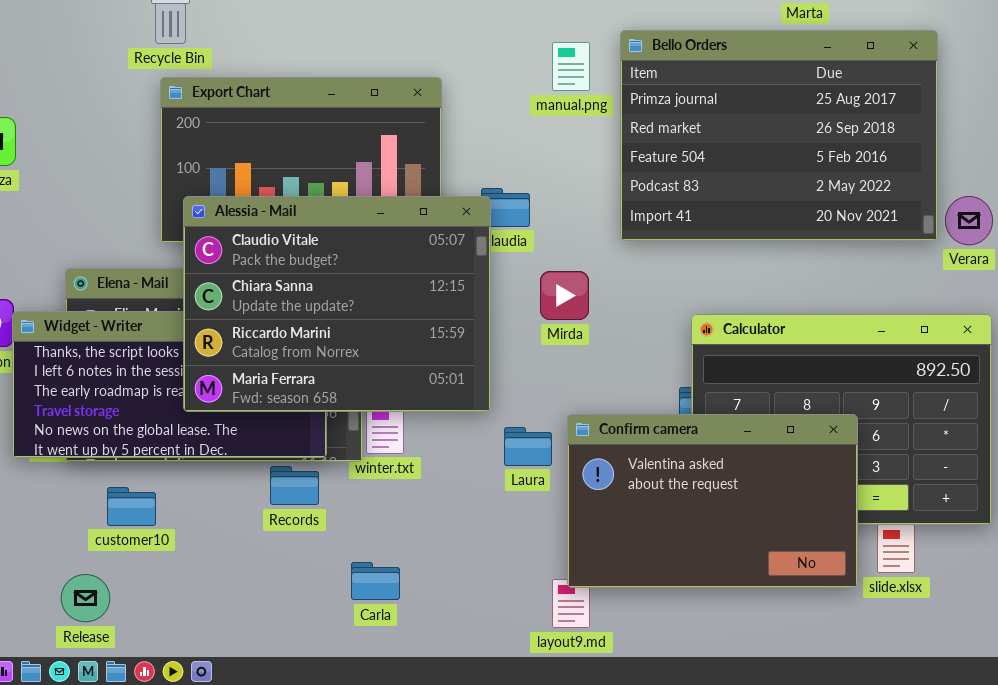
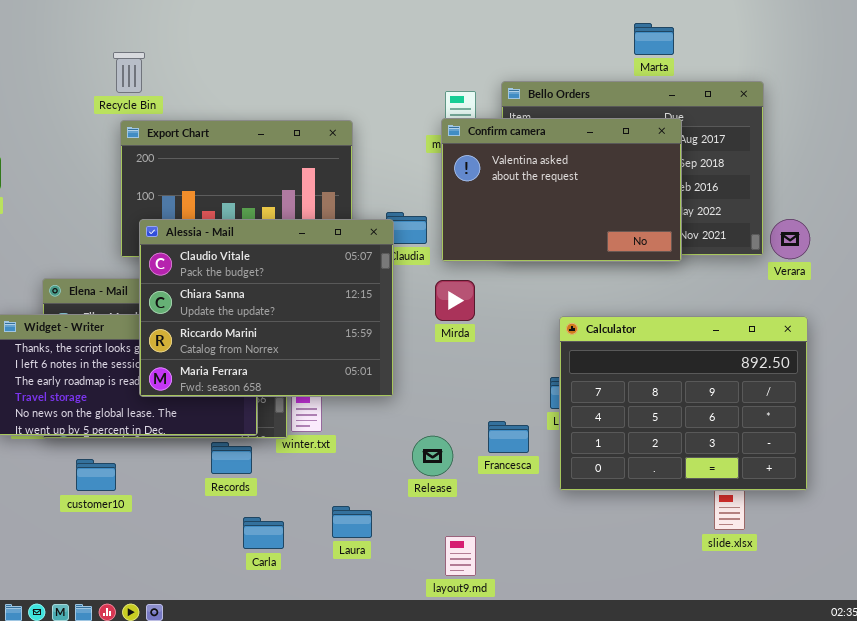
Confirm camera: [567,414,858,588] -> [441,118,682,262], moved
Laura: [504,427,552,466] -> [332,506,372,538], moved
Carla: [351,562,400,600] -> [243,517,284,549], moved
Release: [61,574,110,622] -> [412,436,453,476], moved

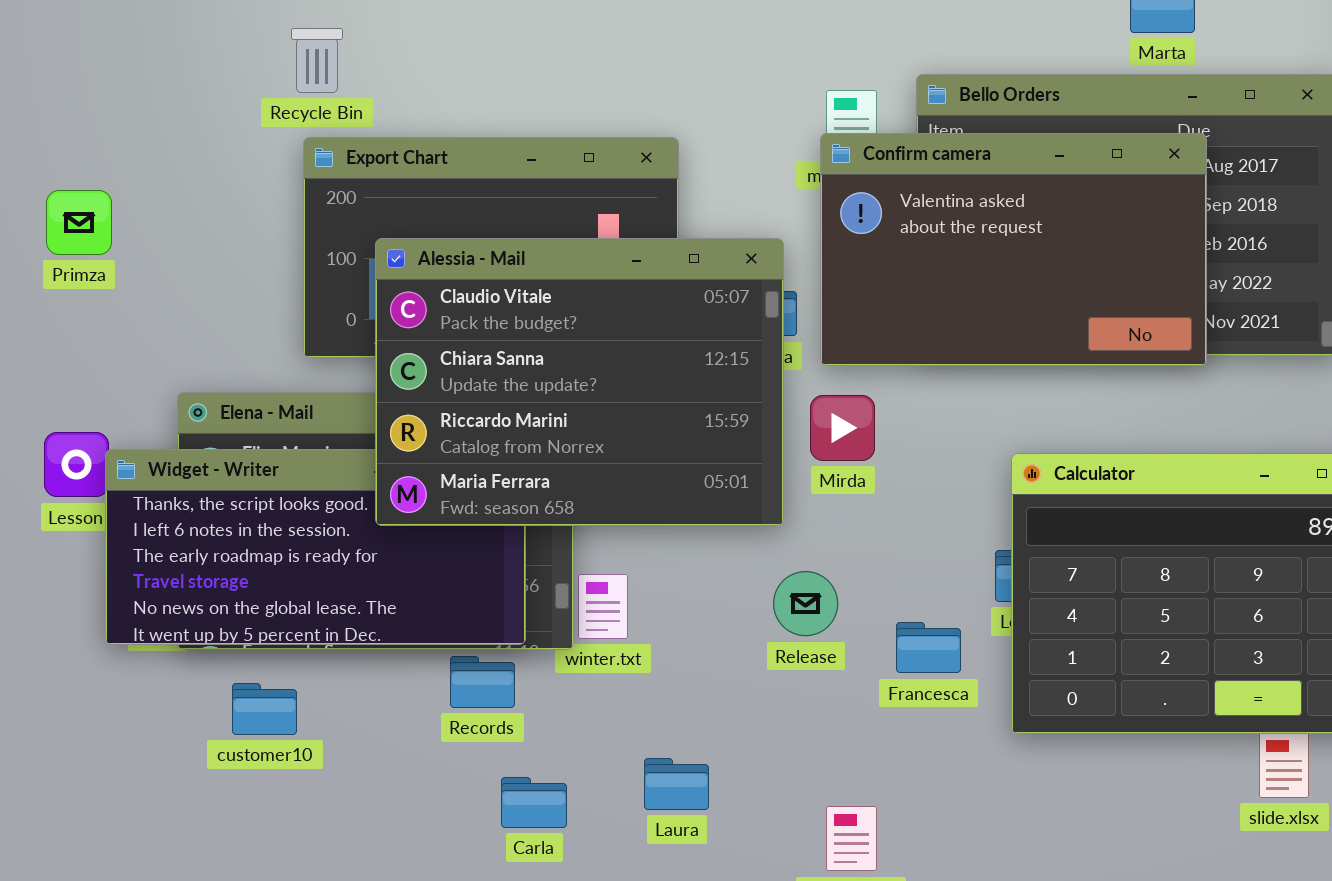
Alessia - Mail: [139,219,394,397] -> [375,238,784,526], moved
Release: [412,436,453,476] -> [773,571,838,636], moved

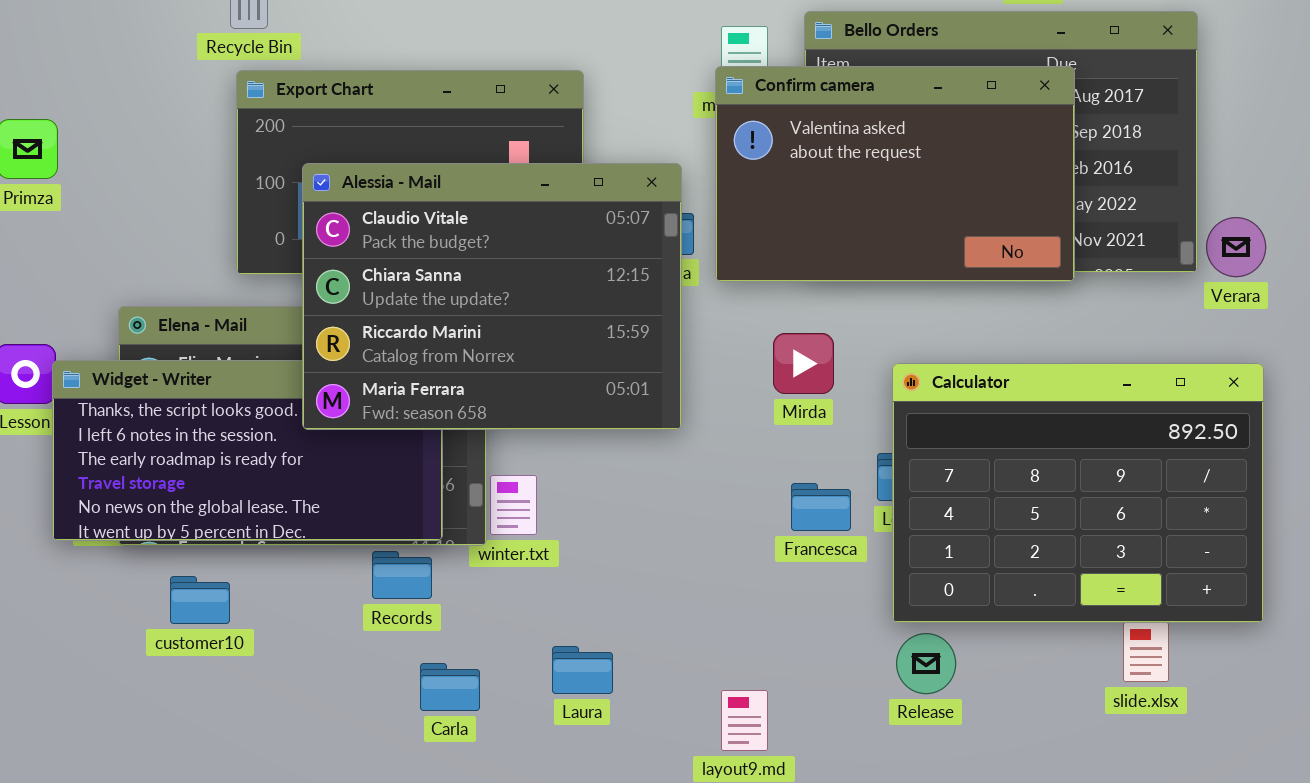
Mirda: [810,395,875,461] -> [773,333,834,394], moved
Release: [773,571,838,636] -> [896,633,956,694], moved
Francesca: [896,622,961,673] -> [791,483,851,531], moved

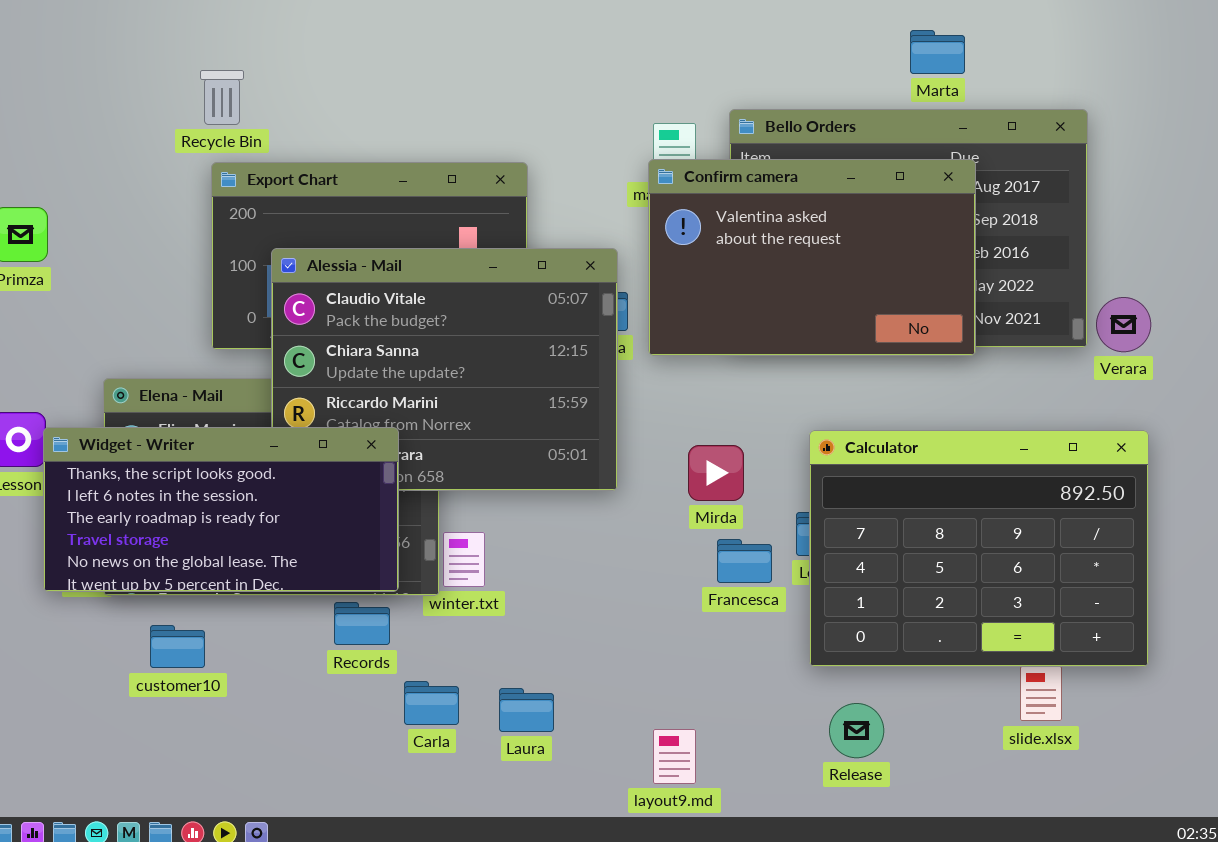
Mirda: [773,333,834,394] -> [688,445,744,501], moved
Widget - Writer: [52,360,443,541] -> [43,427,399,592], raised
Release: [896,633,956,694] -> [829,703,884,758], moved
Carla: [420,663,480,711] -> [404,681,459,725], moved

